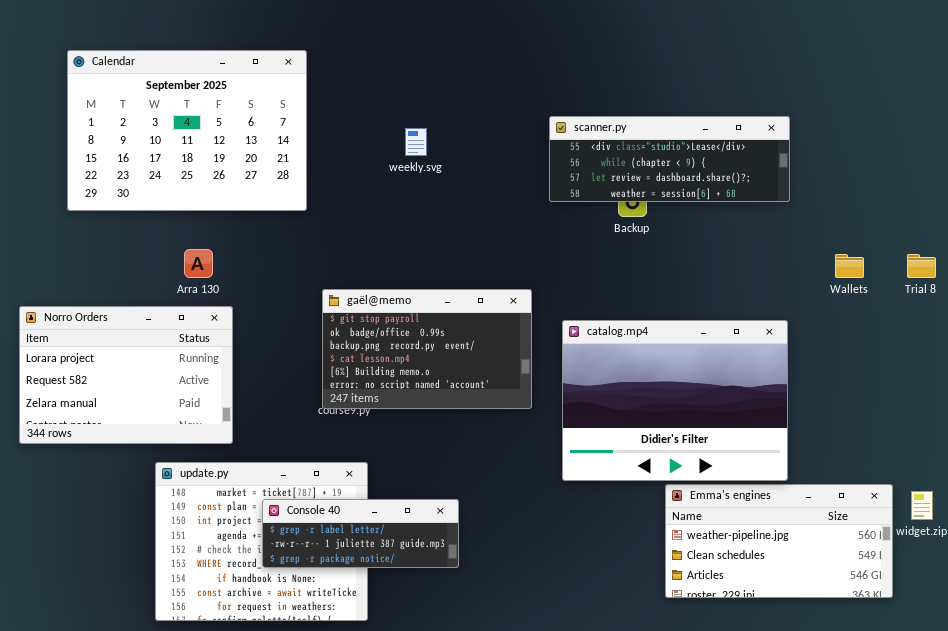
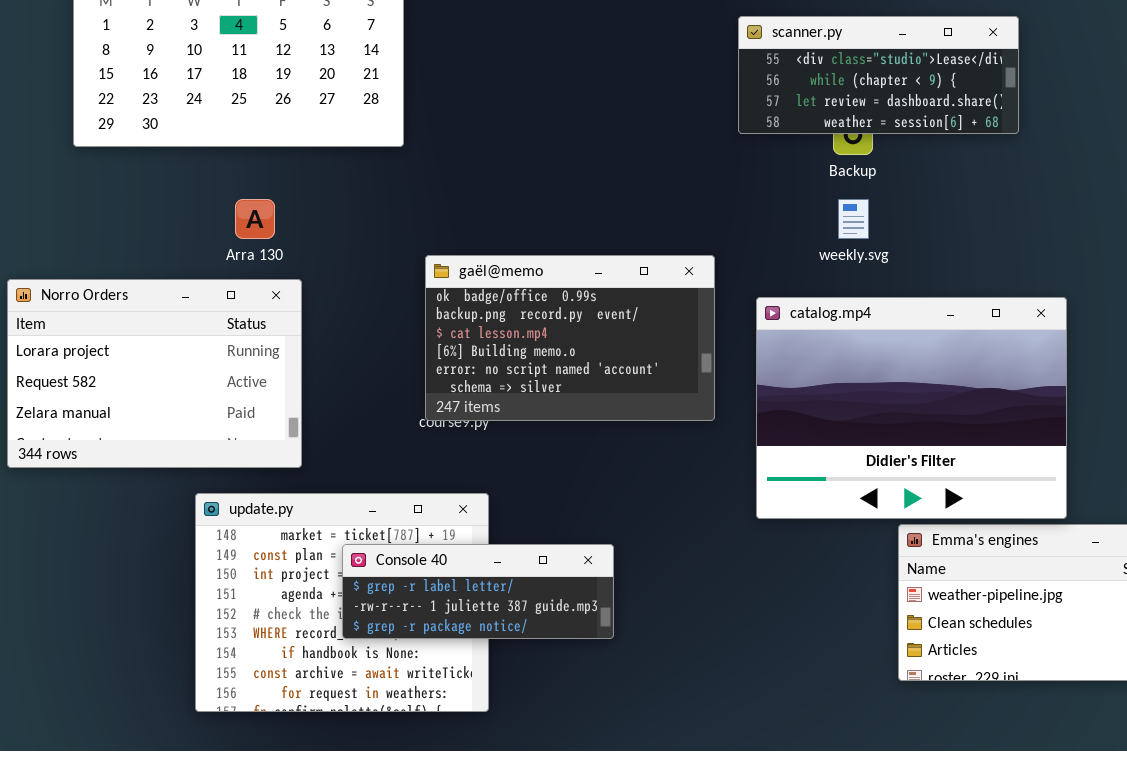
scanner.py: [549,116,790,202] -> [738,16,1019,134], resized
weekly.svg: [405,128,427,156] -> [838,199,869,239], moved
gaël@memo: [322,289,532,409] -> [425,255,715,421], scrolled down 1 row

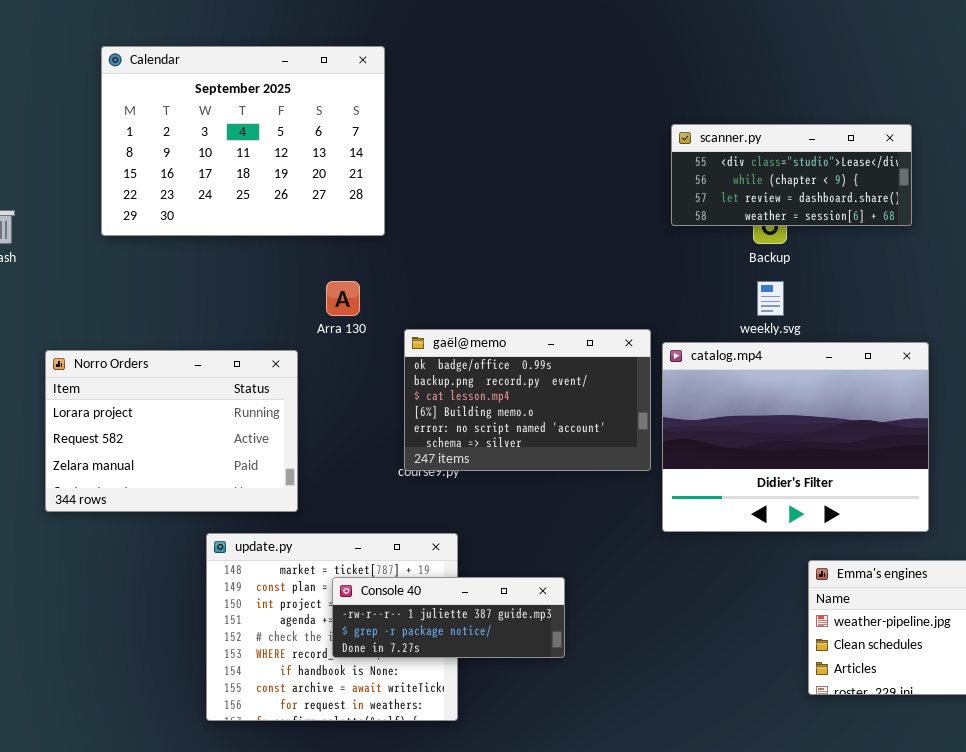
Arra 130: [235,199,275,239] -> [326,281,360,316], moved
catalog.mp4: [756,297,1067,519] -> [662,342,929,532], moved
Console 40: [342,544,614,639] -> [332,577,565,658], scrolled down 1 row

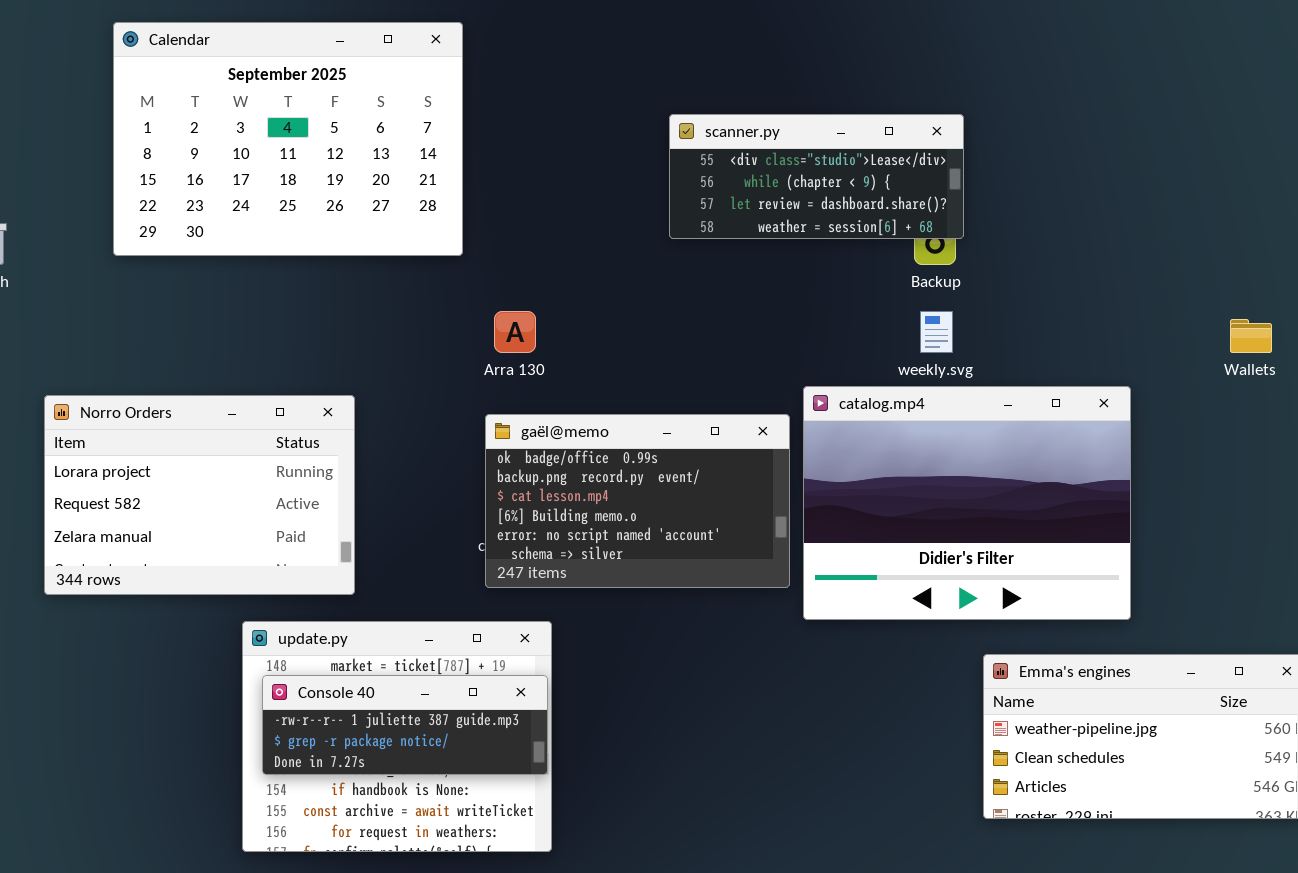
scanner.py: [671,124,912,226] -> [669,114,964,239], moved
Arra 130: [326,281,360,316] -> [494,311,536,353], moved
gaël@memo: [404,329,651,471] -> [485,414,790,588], moved
Console 40: [332,577,565,658] -> [262,675,548,775], moved

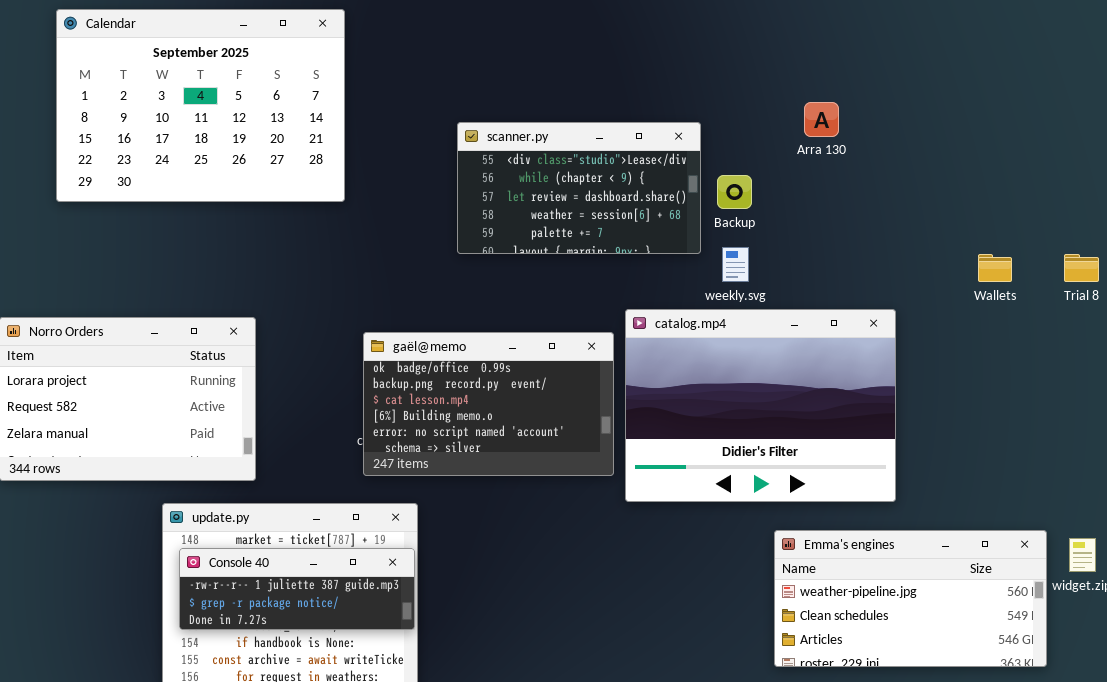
scanner.py: [669,114,964,239] -> [457,122,701,254], moved, resized
Arra 130: [494,311,536,353] -> [804,102,839,137], moved

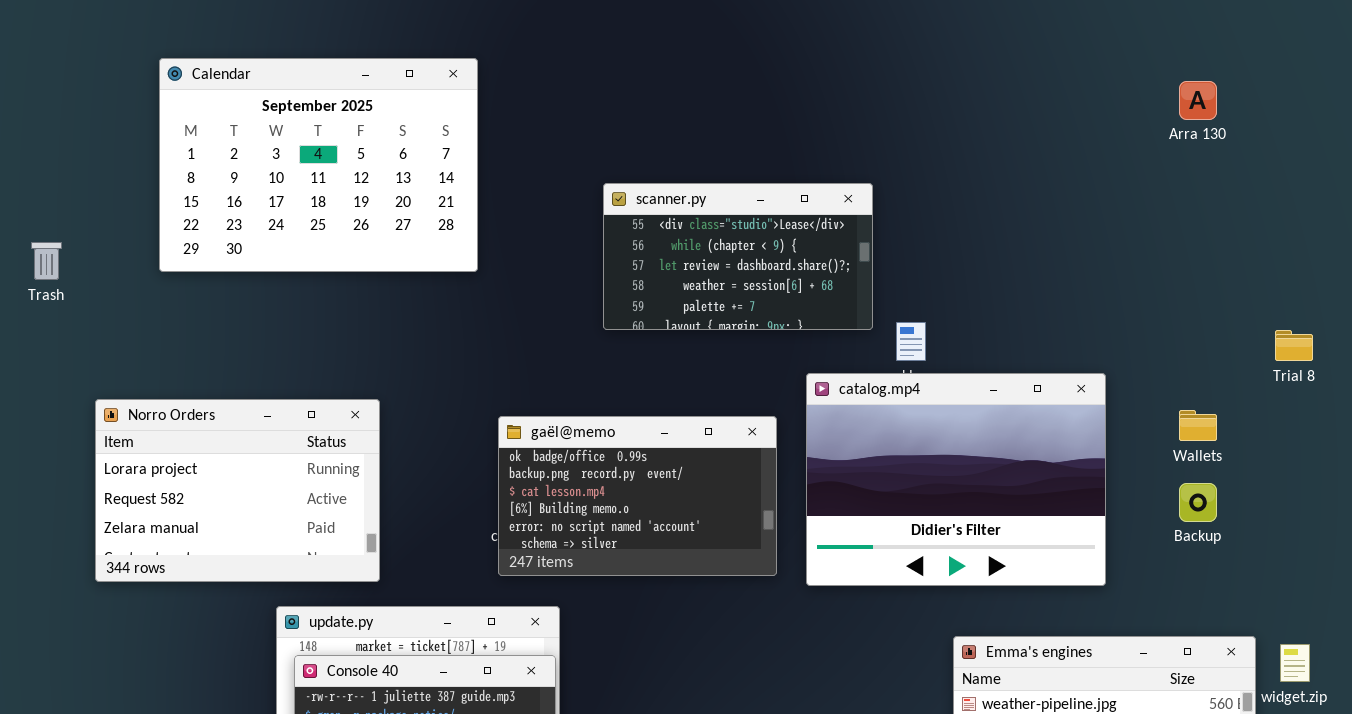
Arra 130: [804,102,839,137] -> [1179,81,1217,120], moved
Backup: [717,175,752,209] -> [1179,483,1217,522], moved
Wallets: [978,254,1012,282] -> [1179,410,1217,441], moved
catalog.mp4: [625,309,896,502] -> [806,373,1106,586], moved

